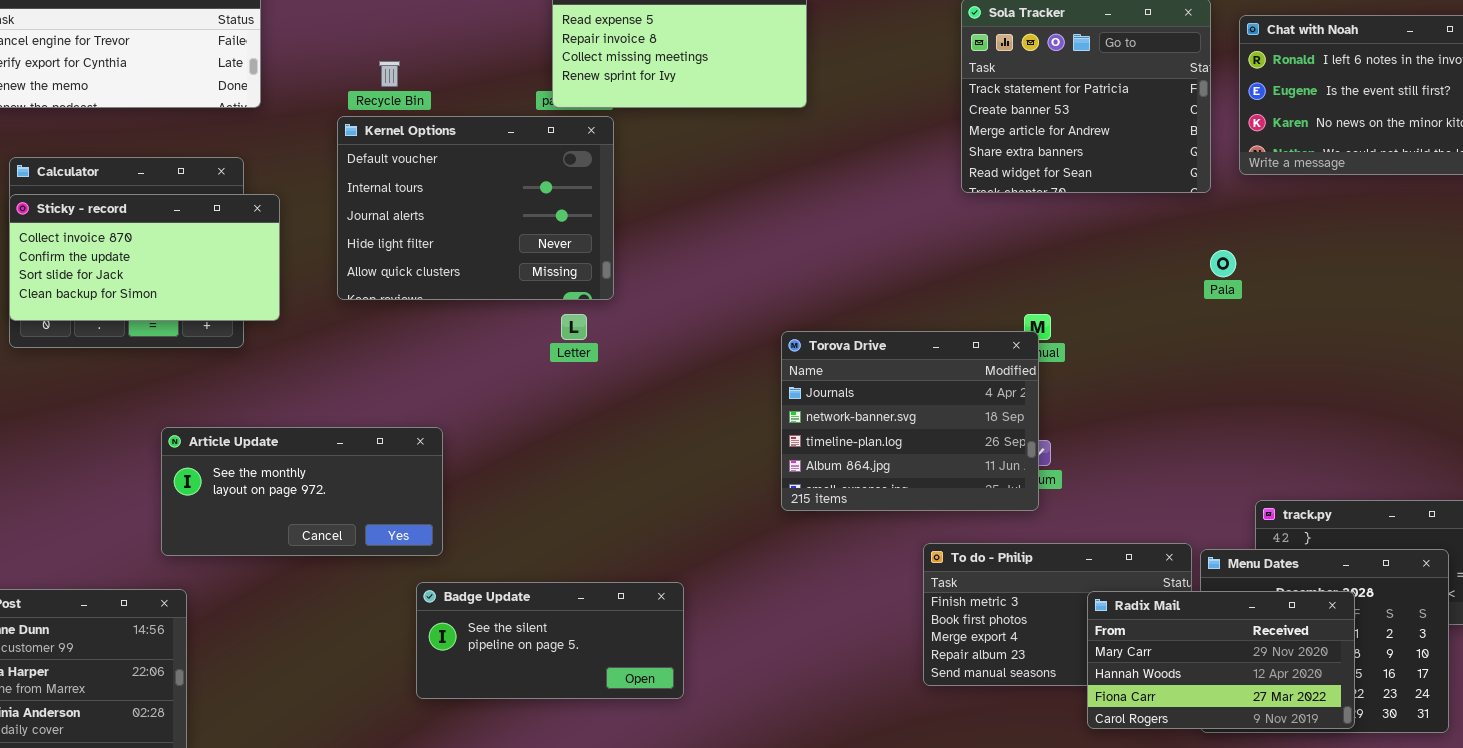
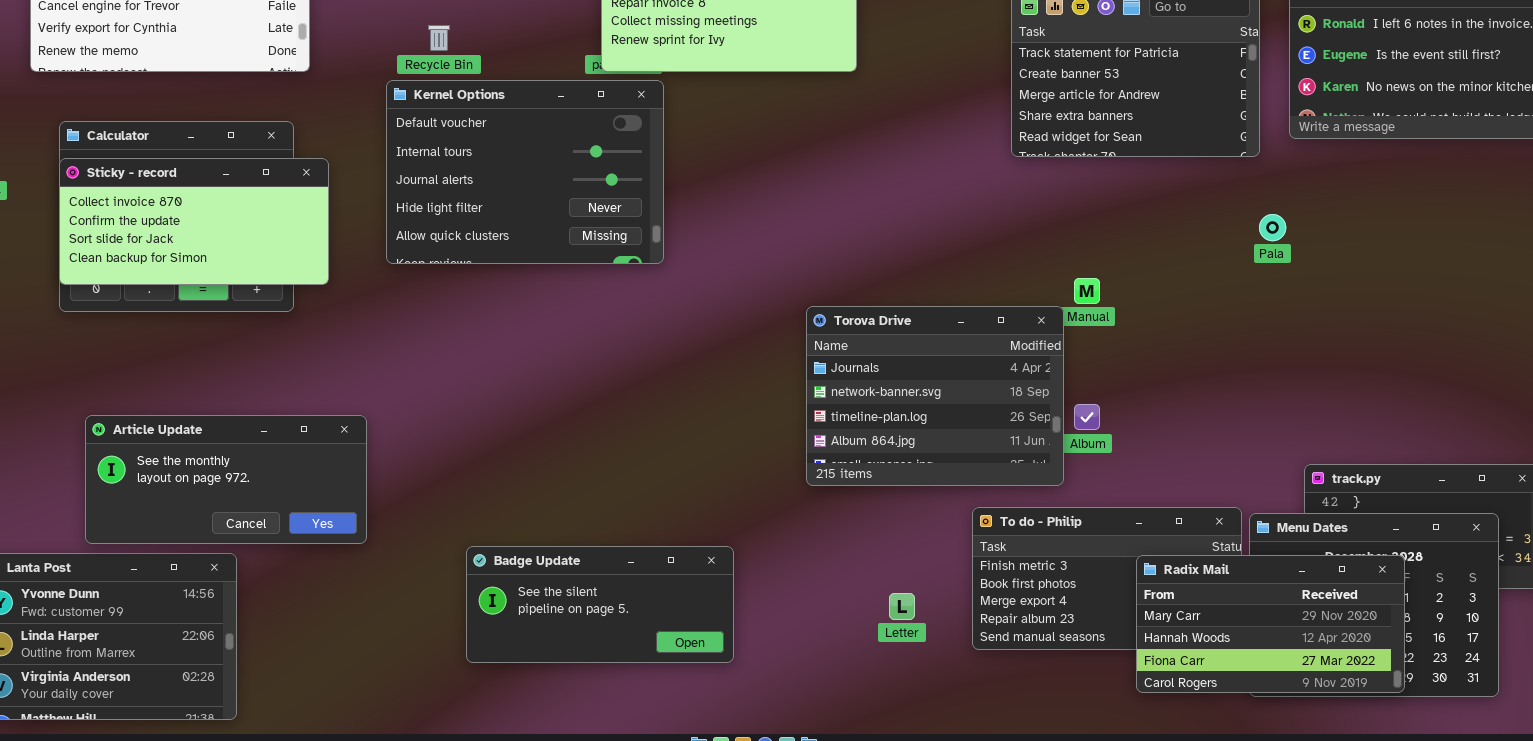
Letter: [561,314,587,340] -> [889,593,915,620], moved
Torova Drive: [781,331,1039,511] -> [806,306,1064,486], moved
Article Update: [161,427,443,556] -> [85,415,367,544], moved

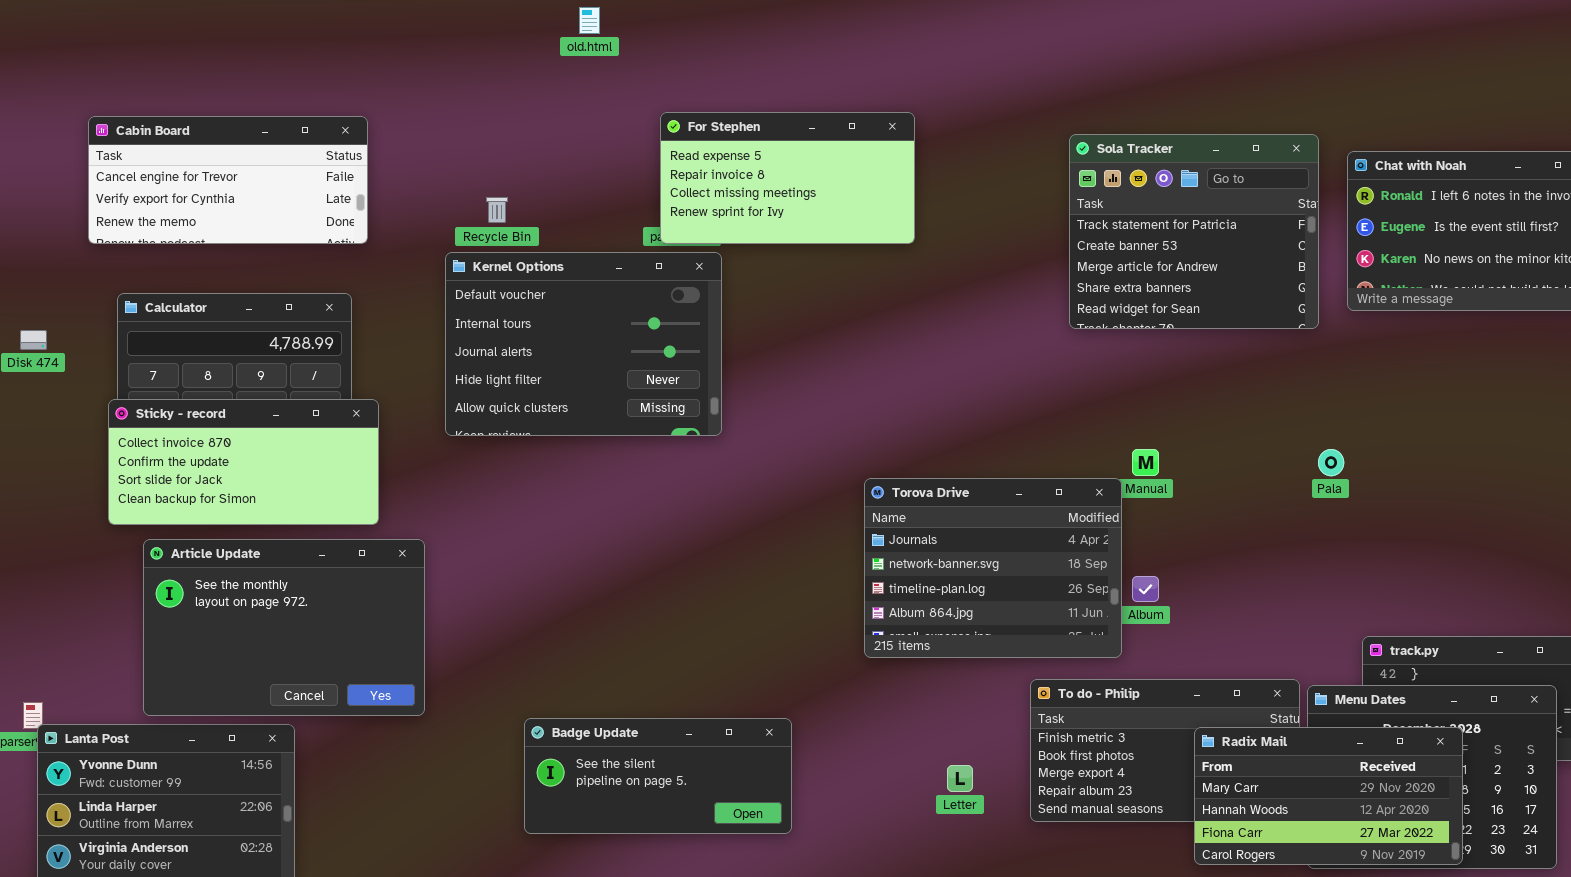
Sticky - record: [59,158,329,285] -> [108,399,379,525], moved
Pala: [1259,214,1286,241] -> [1318,449,1344,476], moved
Article Update: [85,415,367,544] -> [143,539,425,716], resized

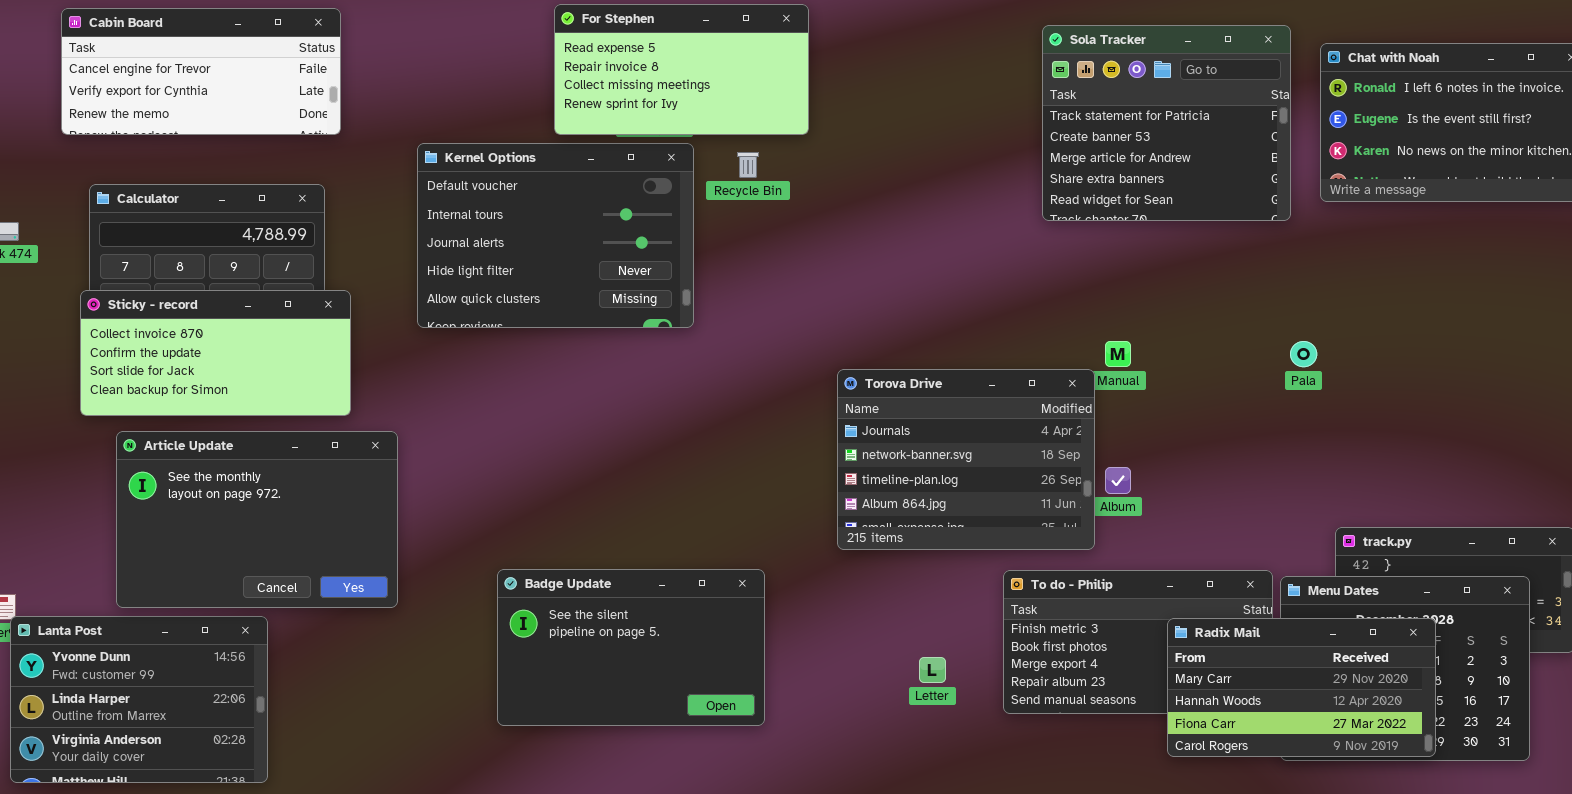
For Stephen: [660,112,915,244] -> [554,4,809,135], moved
Recycle Bin: [486,197,508,223] -> [737,152,759,178], moved
Badge Update: [524,718,792,834] -> [497,569,765,726], resized

